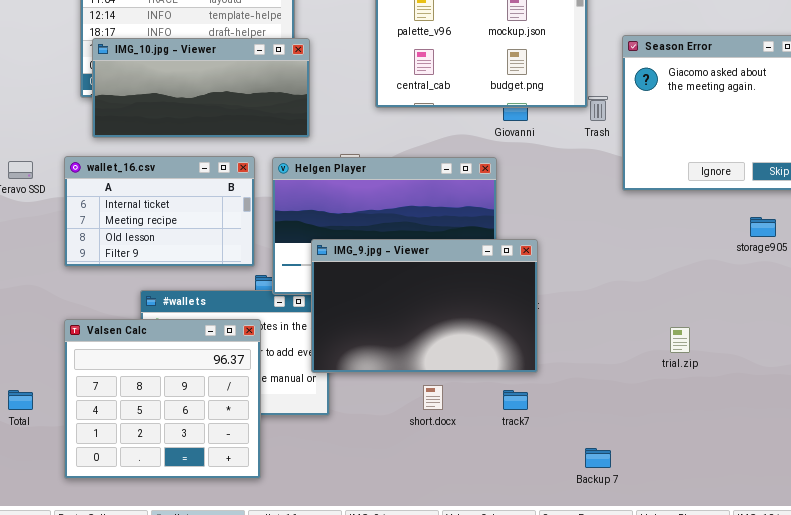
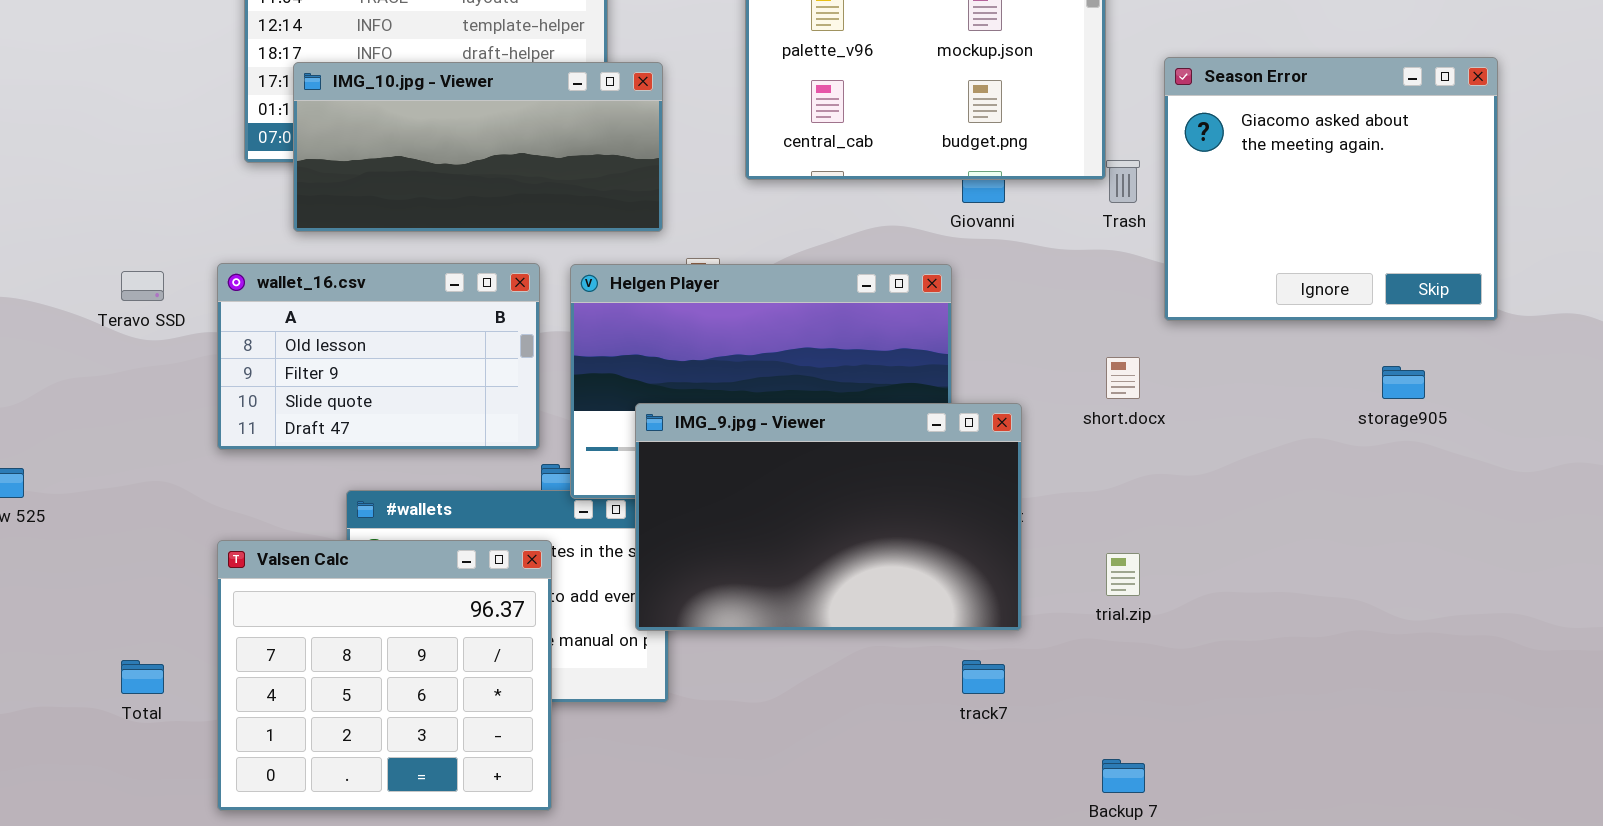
IMG_10.jpg - Viewer: [92,38,310,138] -> [293,62,663,232], moved
wallet_16.csv: [64,156,255,267] -> [217,263,540,450], scrolled down 2 rows
trial.zip: [670,327,690,353] -> [1106,553,1140,596], moved
short.docx: [423,385,443,410] -> [1106,357,1140,399], moved

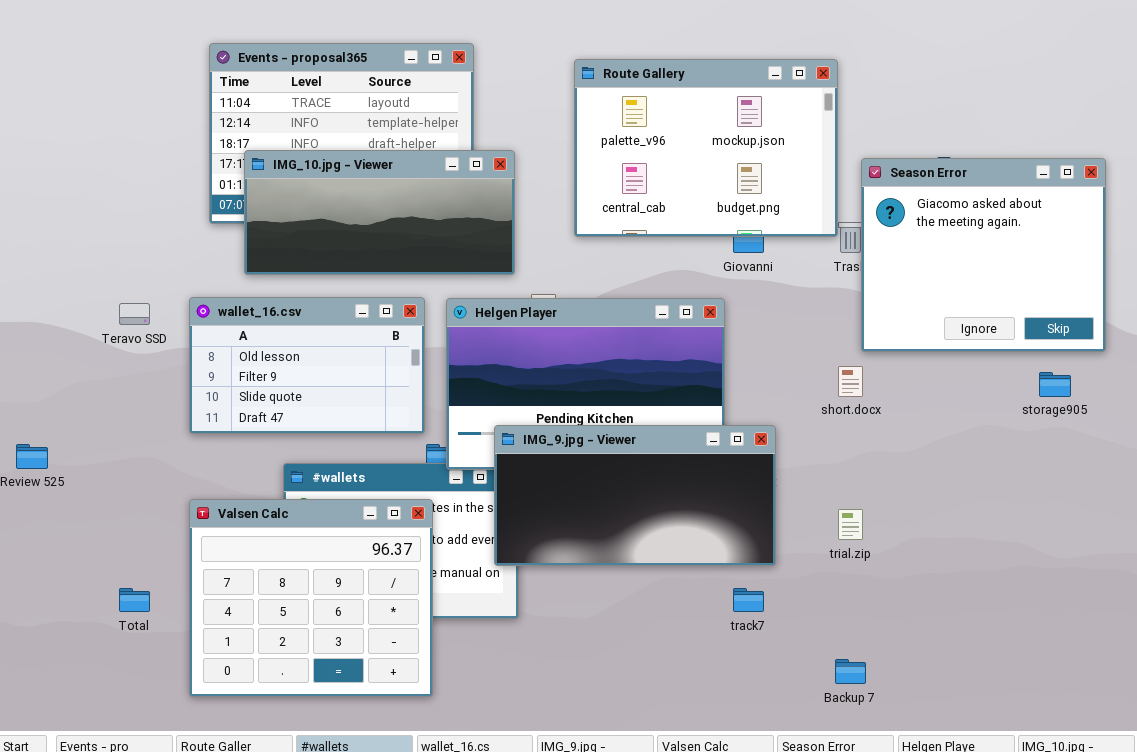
Season Error: [1164,57,1498,321] -> [861,158,1106,352], moved
IMG_9.jpg - Viewer: [635,403,1022,631] -> [494,425,776,566], resized

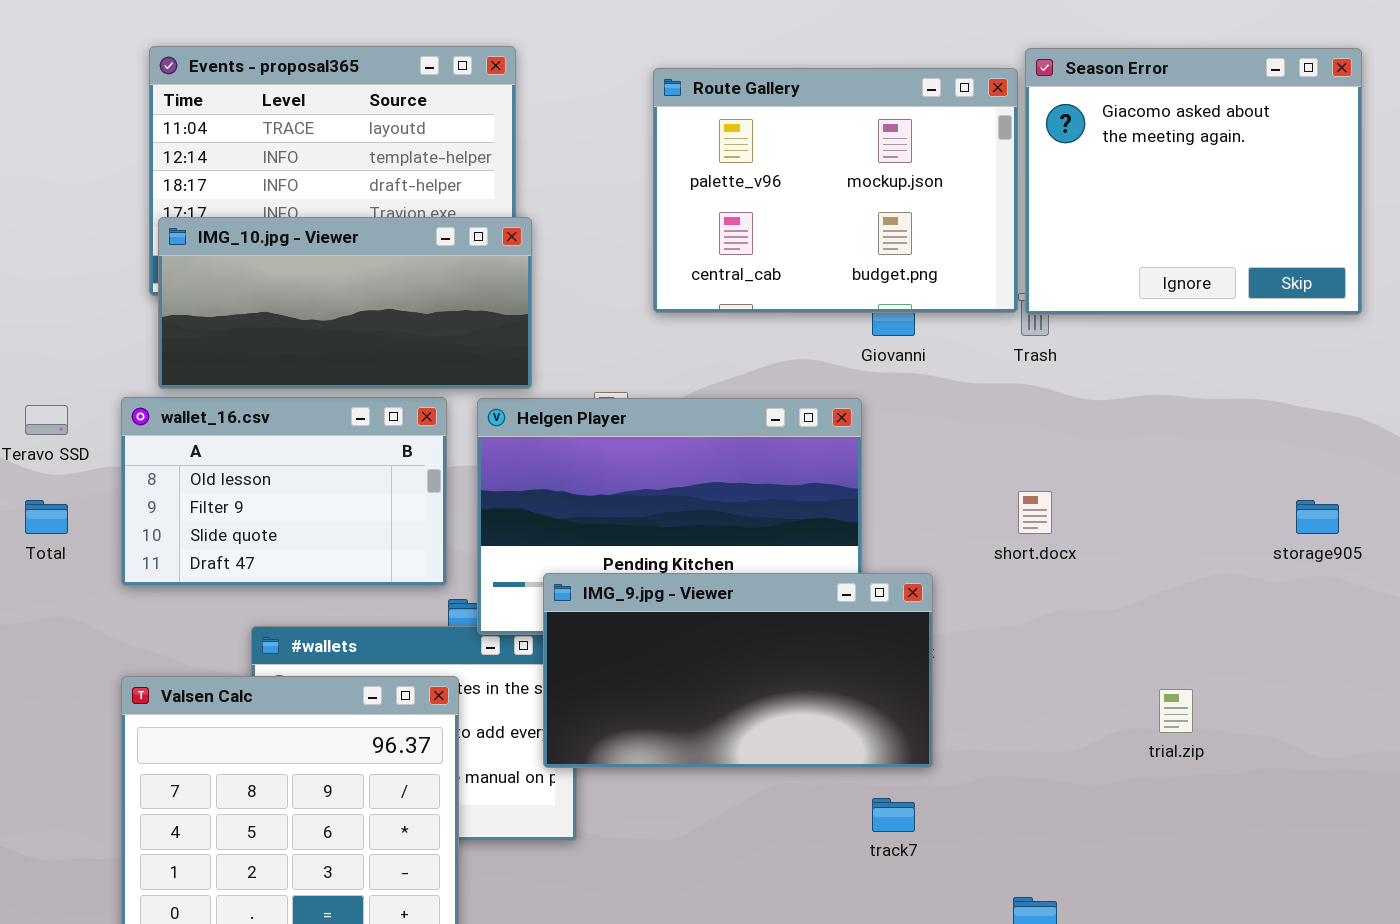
IMG_10.jpg - Viewer: [244,150,515,275] -> [158,217,532,389], moved
Season Error: [861,158,1106,352] -> [1025,48,1362,315], moved
trial.zip: [838,509,863,540] -> [1159,689,1193,733], moved
Total: [119,588,150,612] -> [25,500,68,534], moved

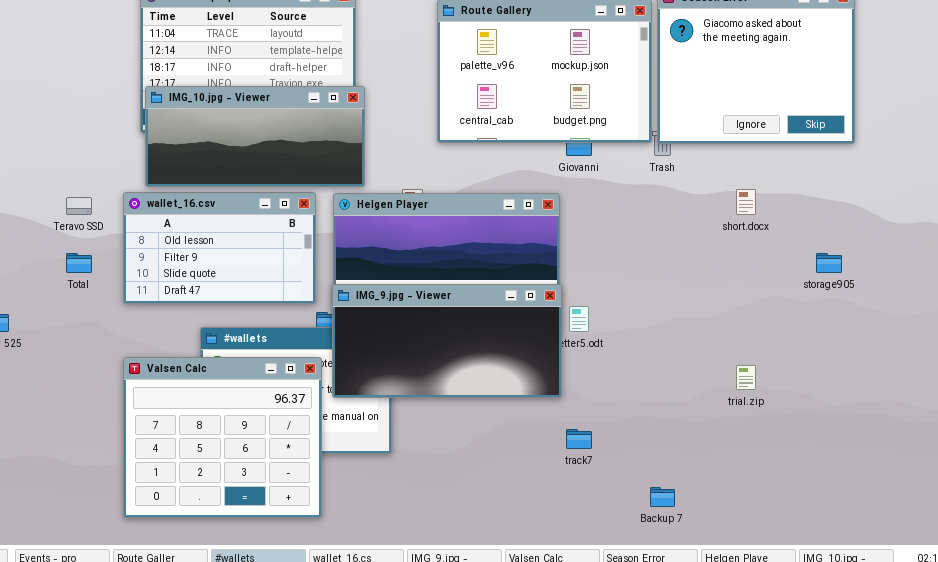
short.docx: [1018,491,1052,534] -> [736,189,756,215], moved
IMG_9.jpg - Viewer: [543,573,933,768] -> [332,284,562,398], moved

